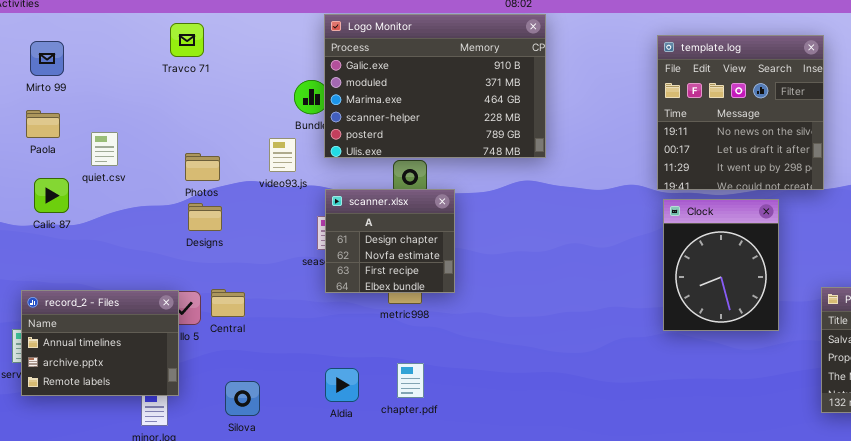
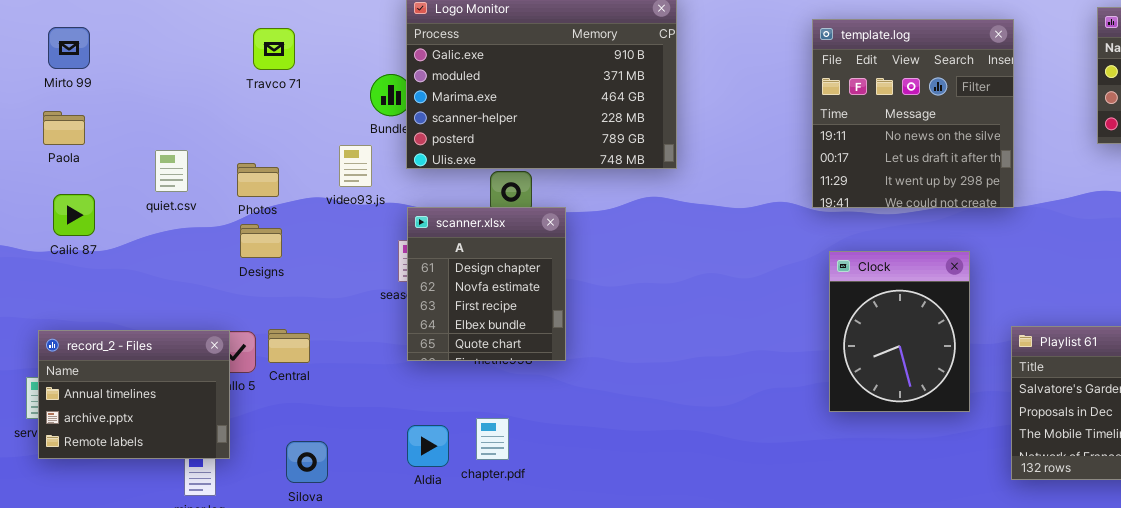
Travco 71: [170,23,204,57] -> [253,28,295,70], moved
quiet.csv: [91,132,118,166] -> [155,150,188,192], moved
scanner.xlsx: [325,189,455,293] -> [407,207,566,361], resized
Clock: [663,199,779,331] -> [829,251,970,412], moved
chapter.pdf: [397,363,424,398] -> [476,418,509,460], moved

